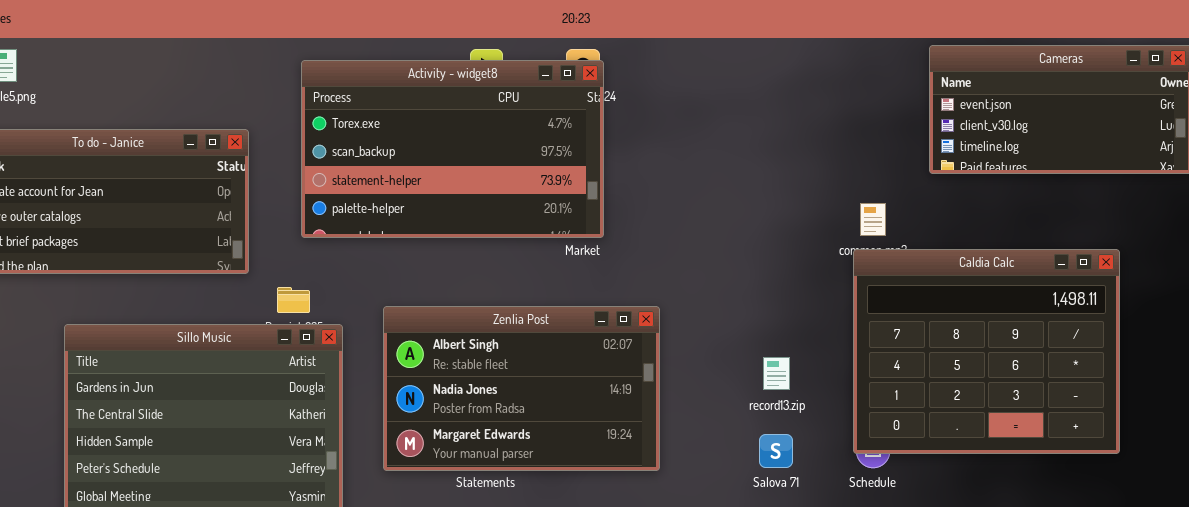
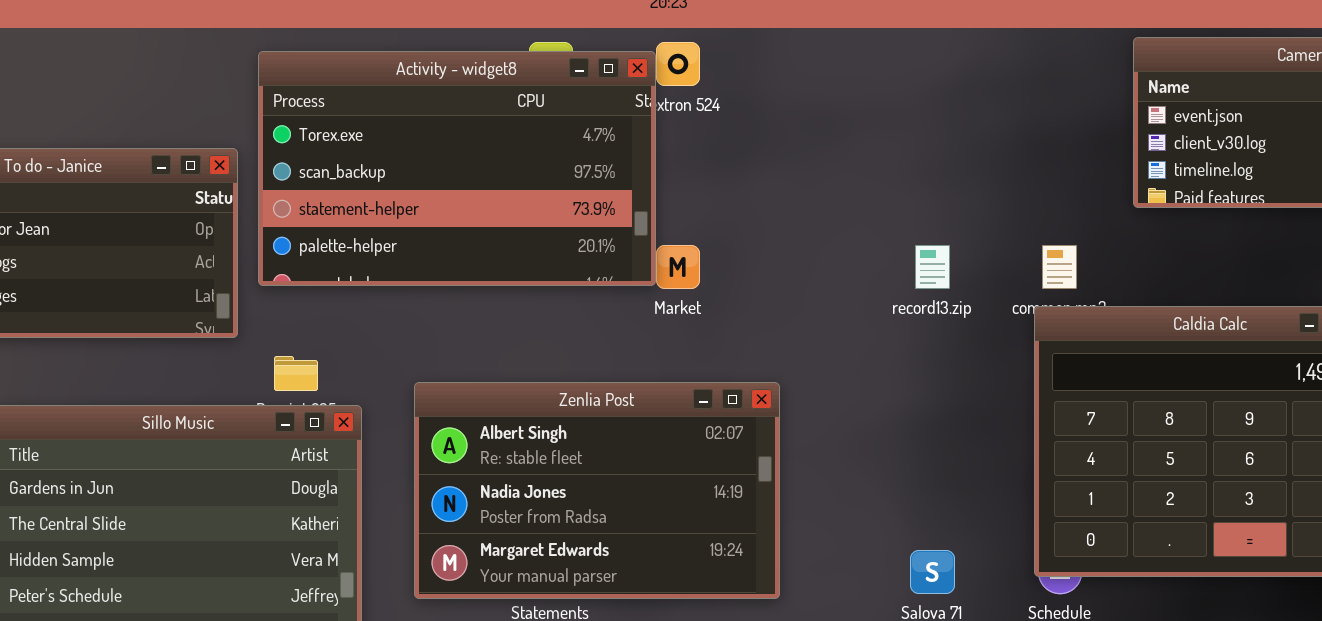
Activity - widget8: [301,60,604,238] -> [258,51,656,286], moved
record13.zip: [763,357,790,390] -> [915,245,950,289], moved

